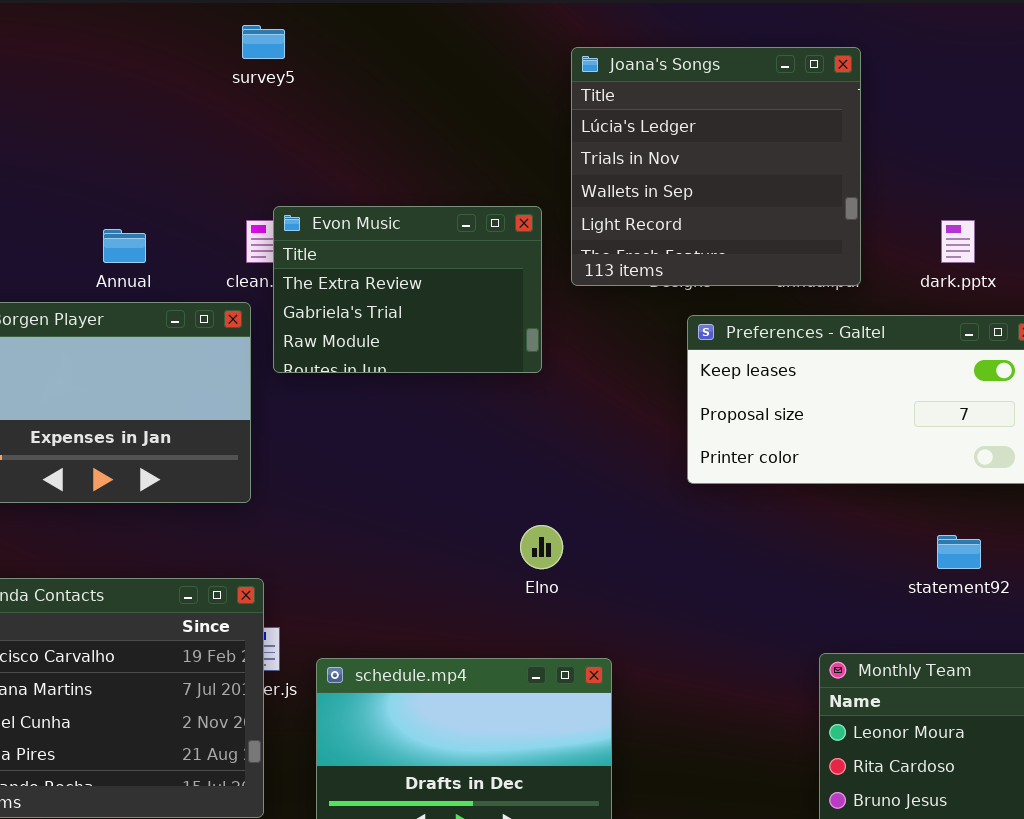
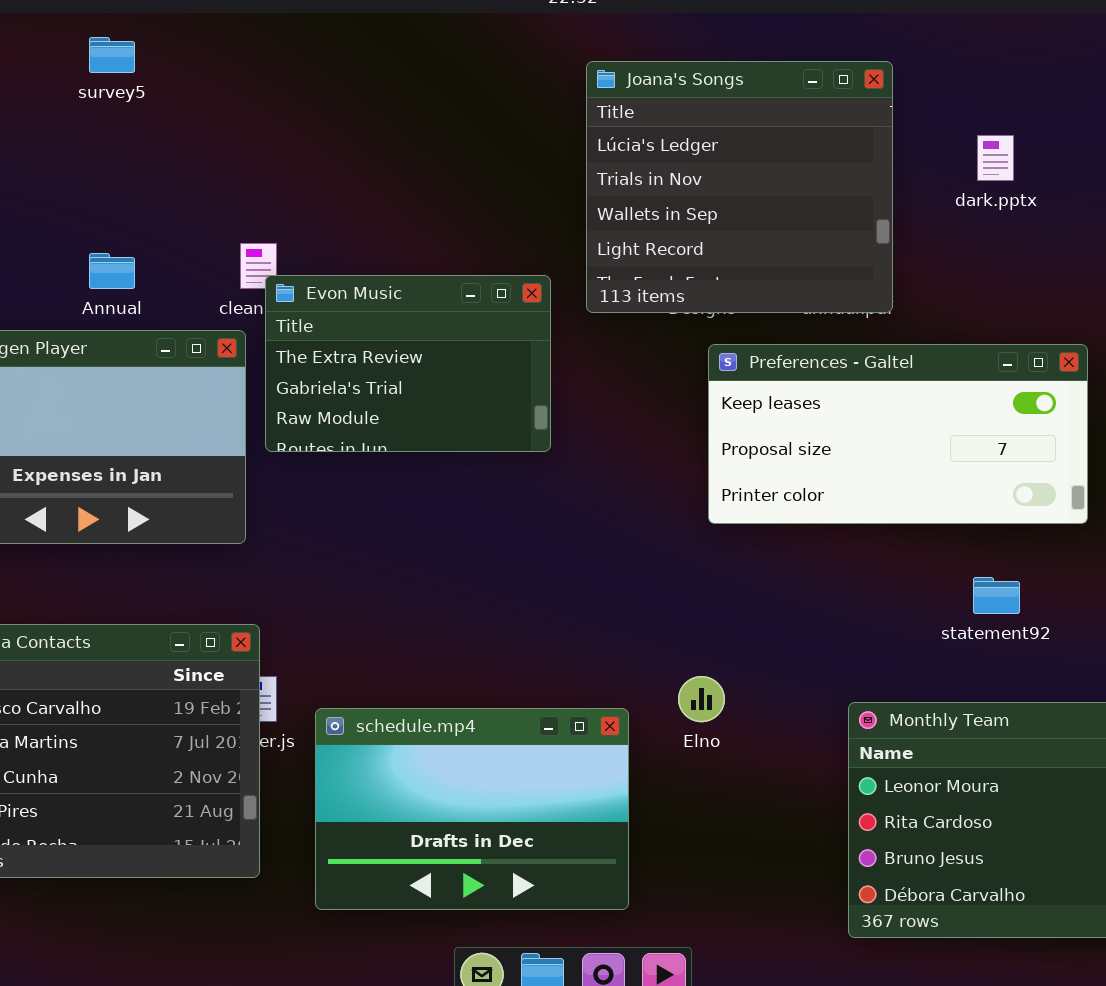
survey5: [242,25,285,59] -> [89,37,135,73], moved
Evon Music: [273,206,542,373] -> [265,275,551,452], moved
dark.pptx: [941,220,975,263] -> [977,135,1014,181], moved
Elno: [520,525,563,569] -> [678,676,725,722], moved

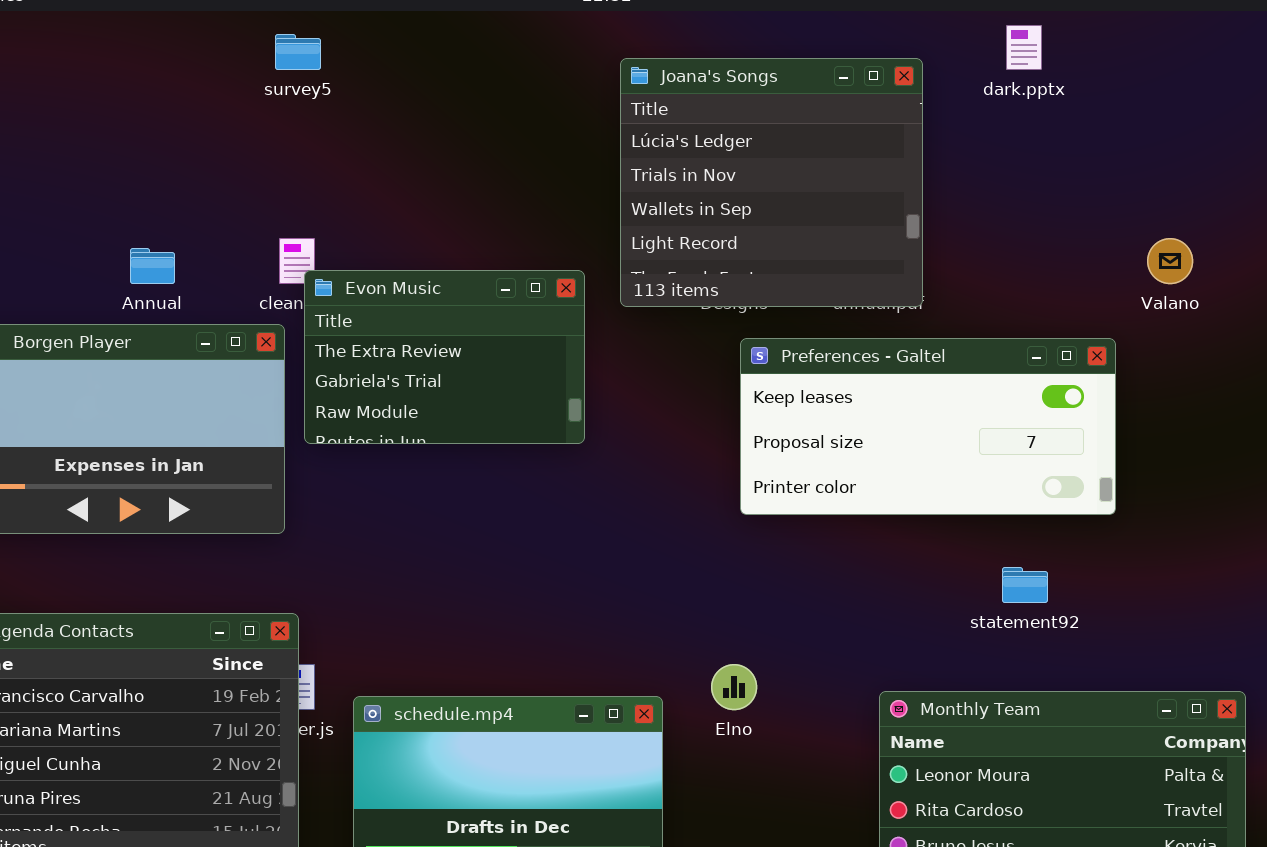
survey5: [89,37,135,73] -> [275,34,321,70], moved
dark.pptx: [977,135,1014,181] -> [1006,25,1042,70], moved

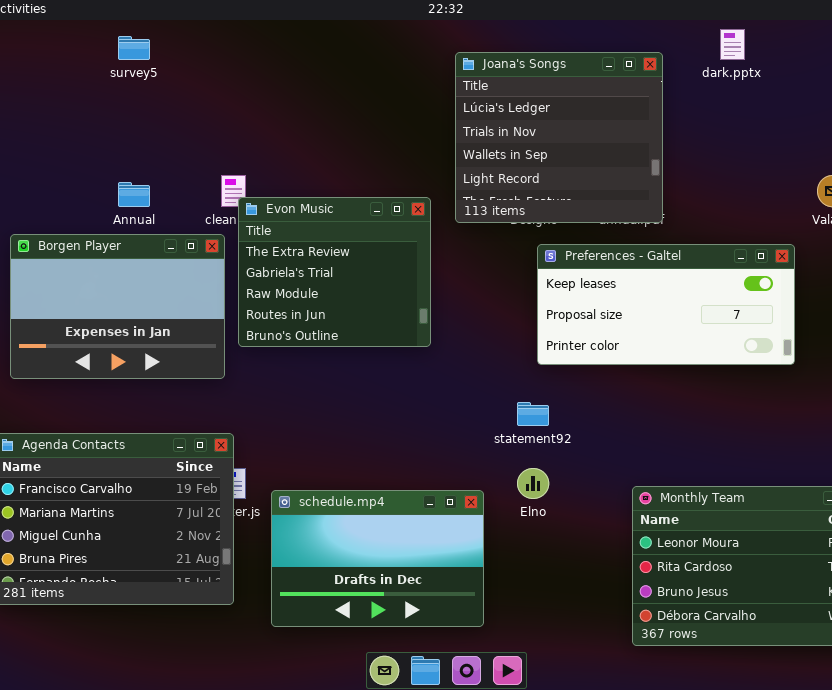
survey5: [275,34,321,70] -> [118,36,150,60], moved
Evon Music: [304,270,585,444] -> [238,197,431,347], resized
statement92: [1002,567,1048,603] -> [517,402,549,426], moved

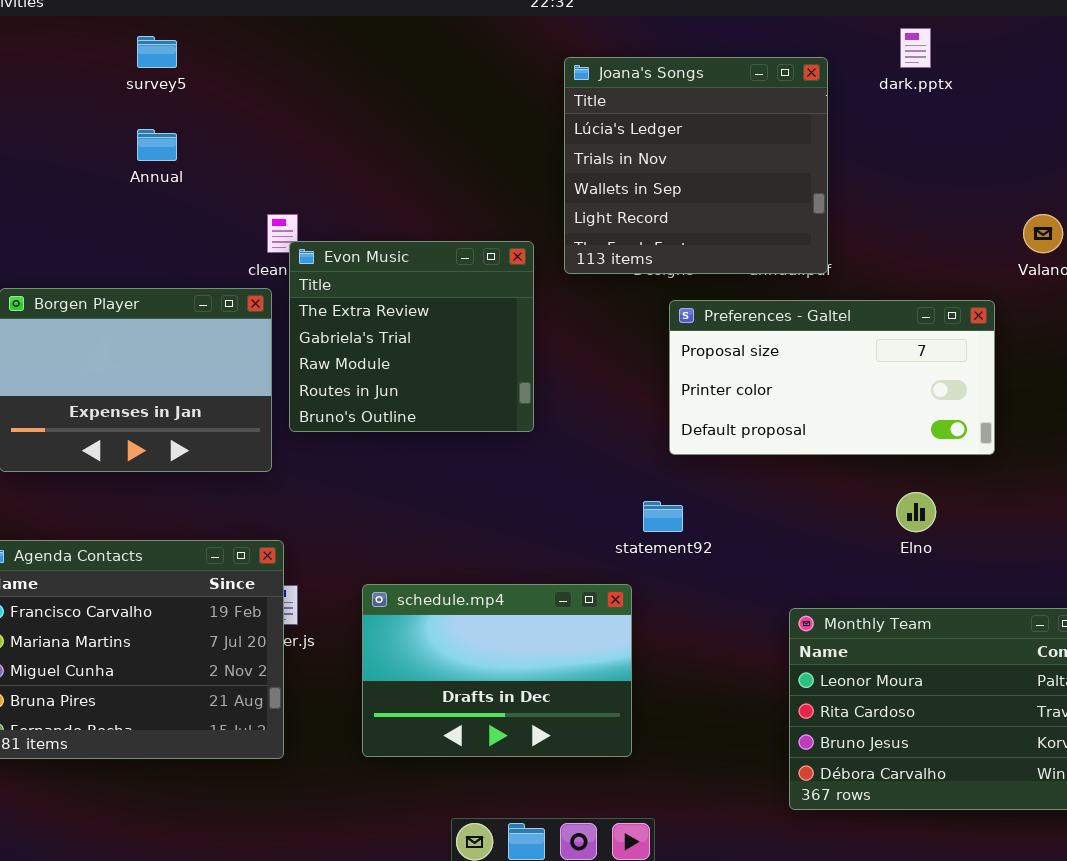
Annual: [118,182,150,207] -> [137,129,177,161], moved
Preferences - Galtel: [537,244,795,365] -> [669,300,995,455], scrolled down 1 row
Elno: [517,468,549,499] -> [896,492,936,532], moved
schedule.mp4: [271,490,484,627] -> [362,584,632,757], moved

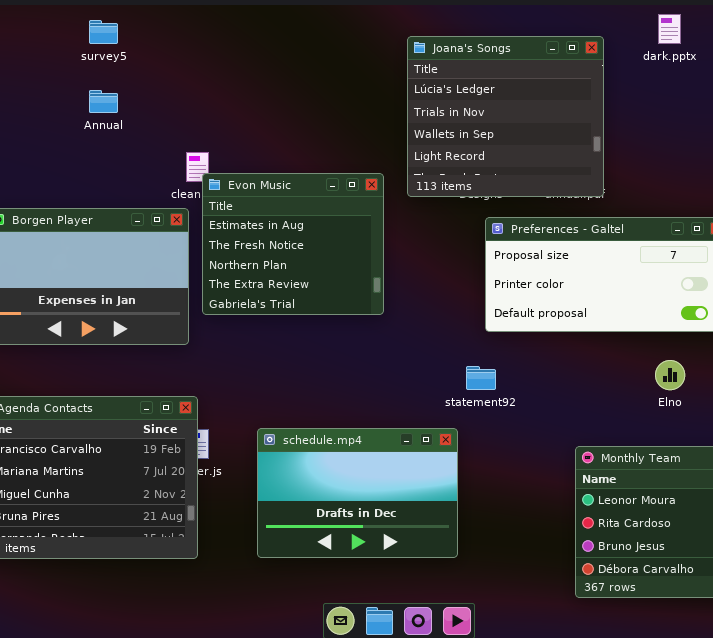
Evon Music: [289,241,534,432] -> [202,173,384,315], scrolled up 3 rows

